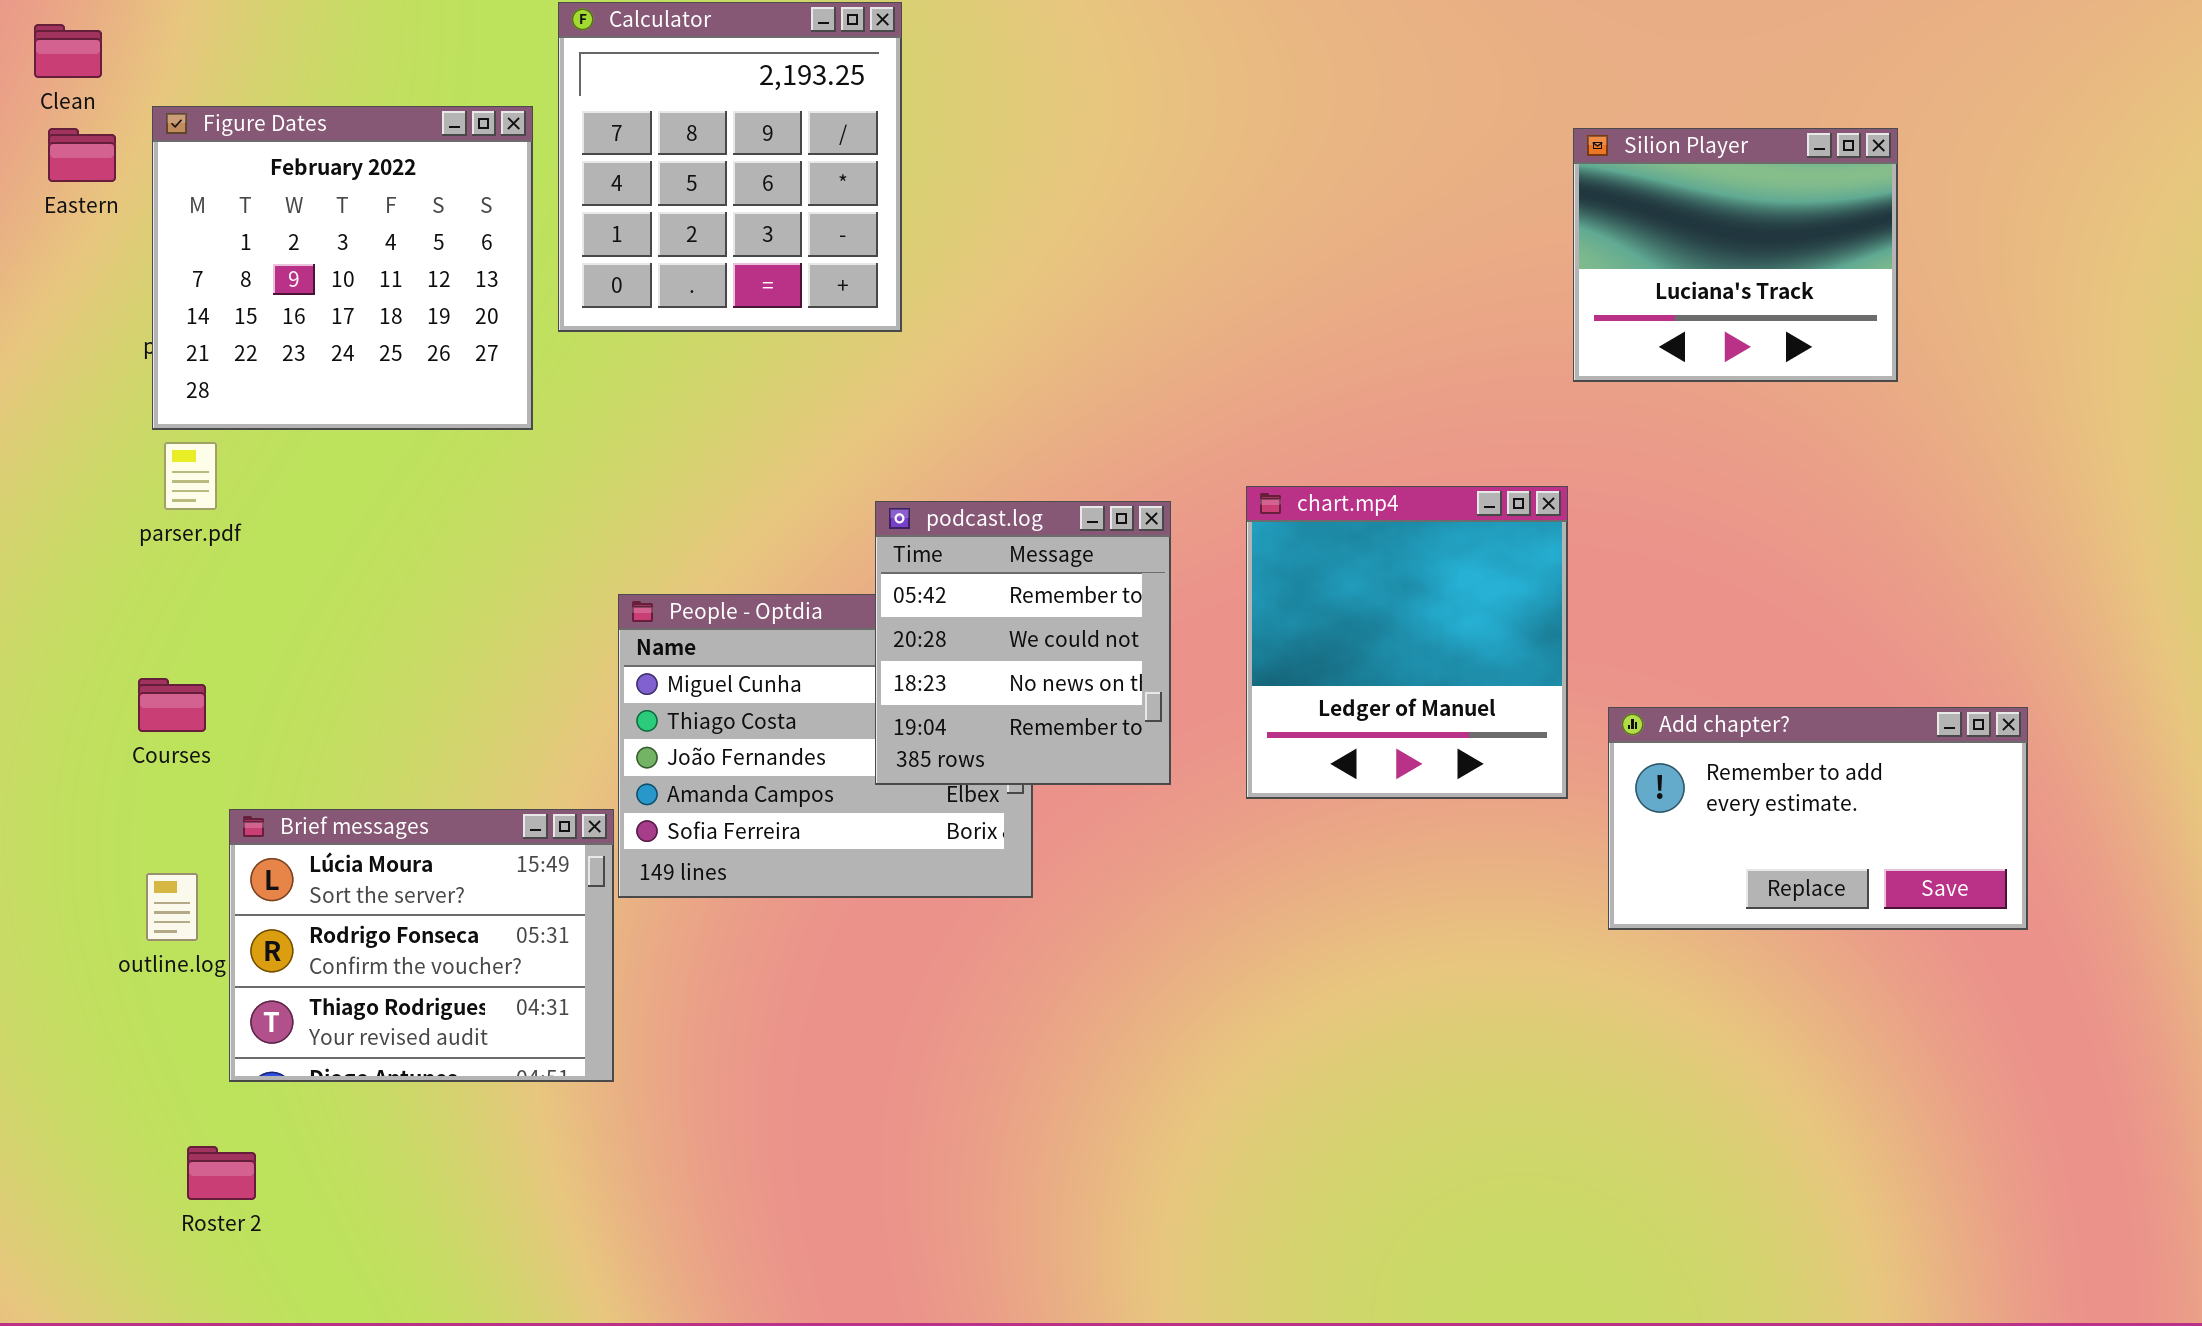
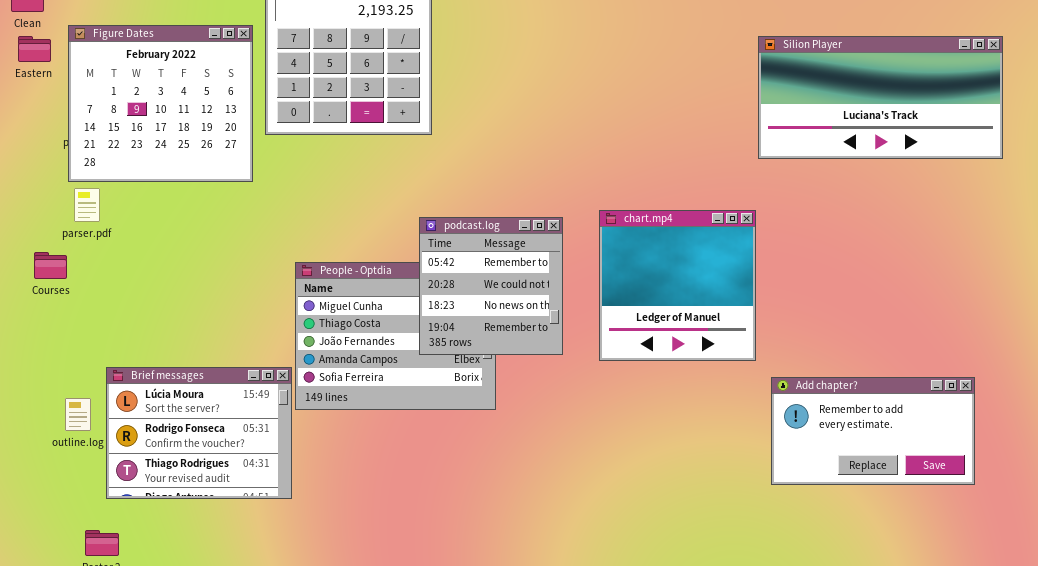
Silion Player: [1573,128,1898,382] -> [758,36,1003,159], resized
Courses: [138,678,206,732] -> [34,252,67,279], moved
Add chapter?: [1608,707,2028,930] -> [771,377,975,485], moved

